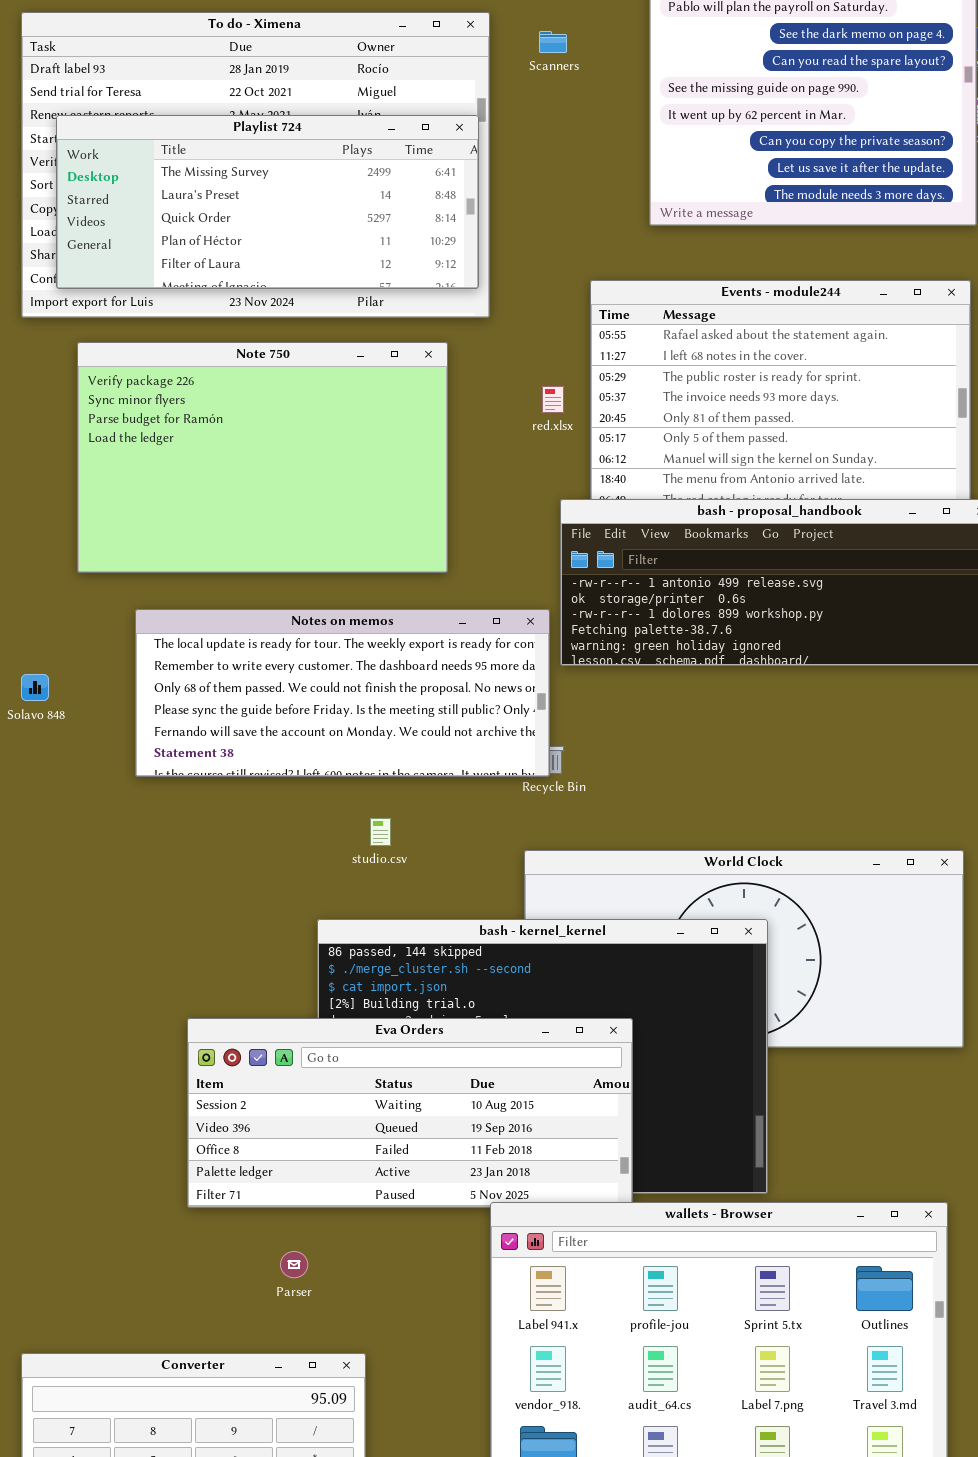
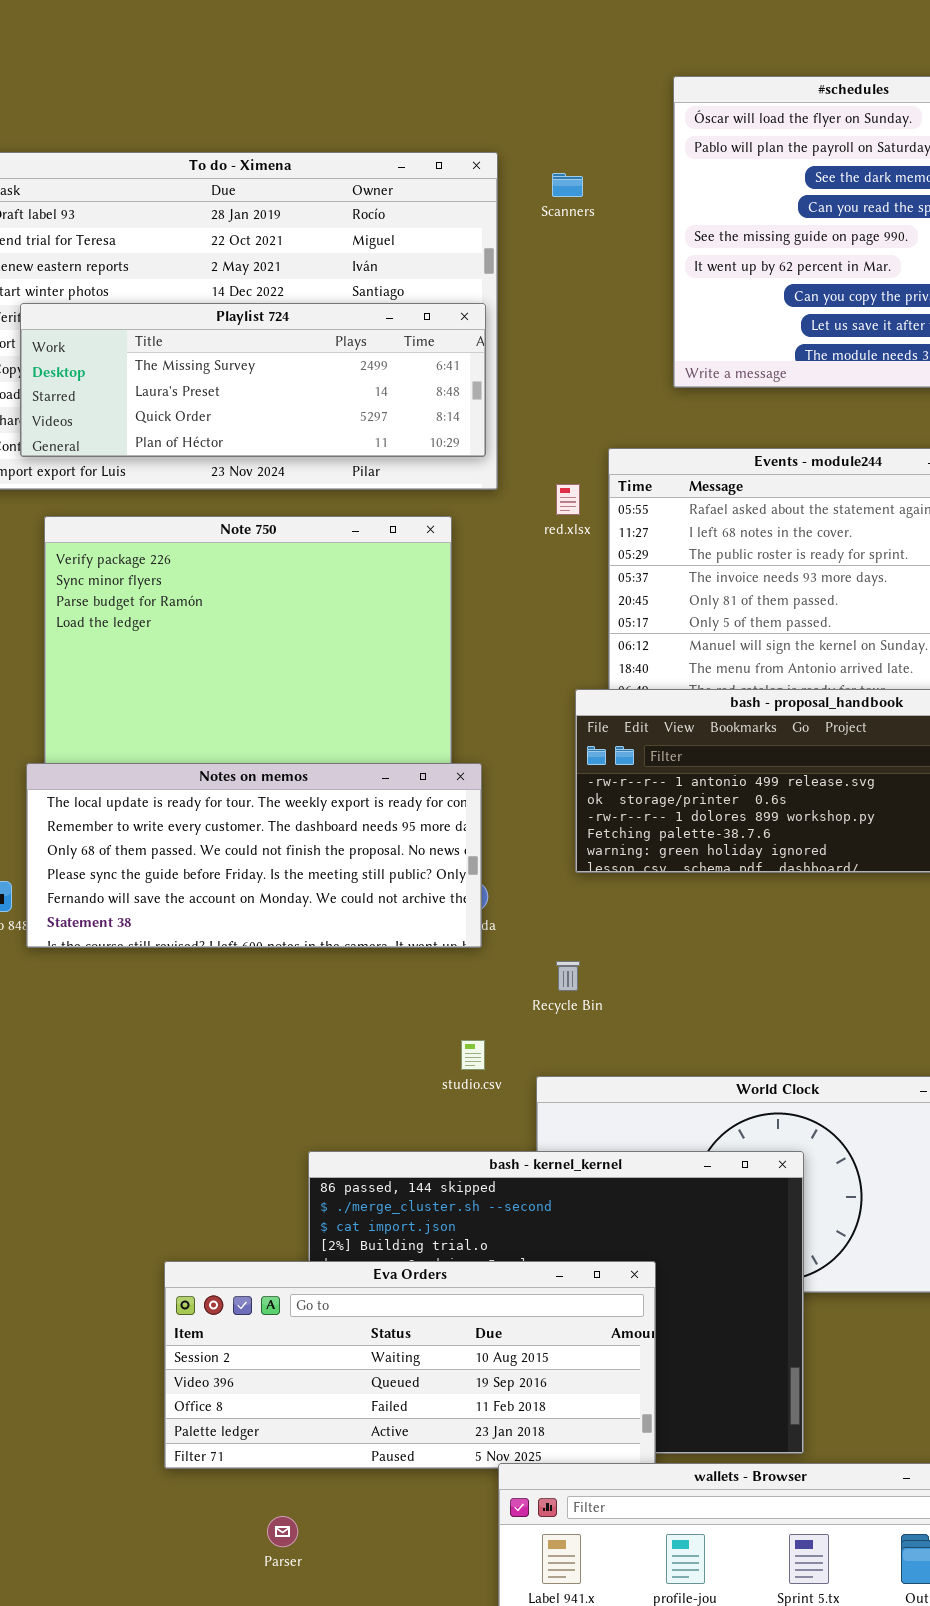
Playlist 724: [56,115,479,289] -> [20,303,486,457], resized
red.xlsx: [542,386,564,413] -> [556,484,580,515], moved
Notes on memos: [135,609,550,777] -> [26,763,482,948], moved
studio.csv: [370,818,391,846] -> [461,1040,485,1070], moved

